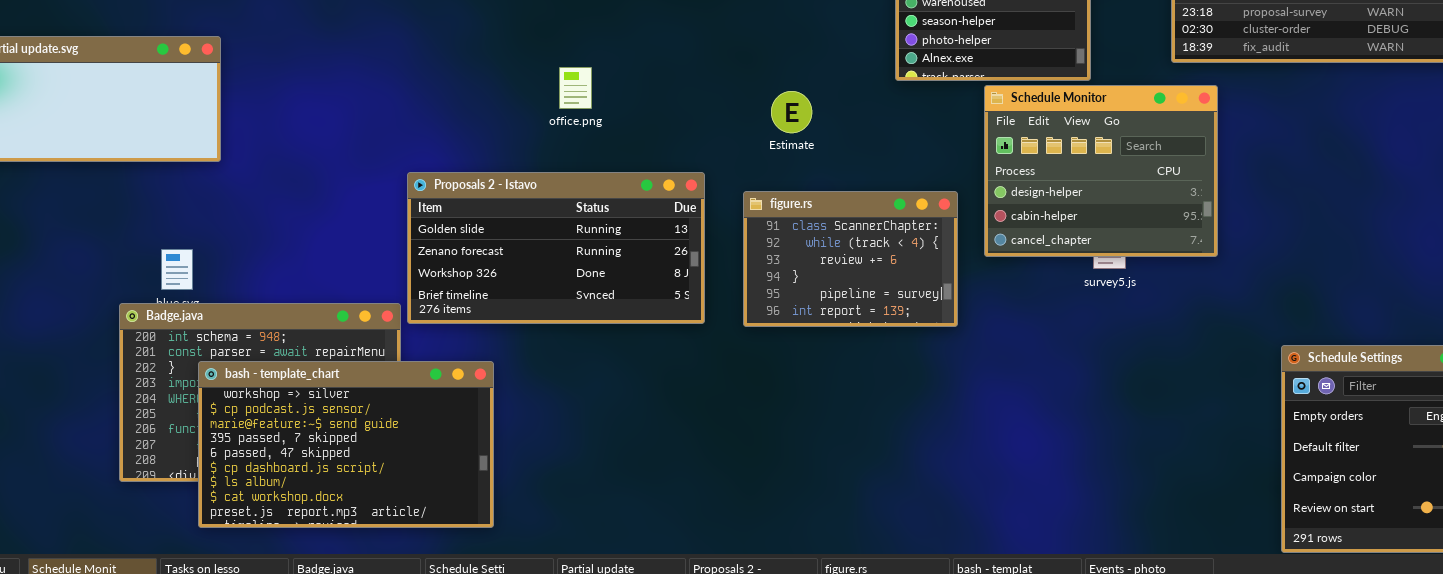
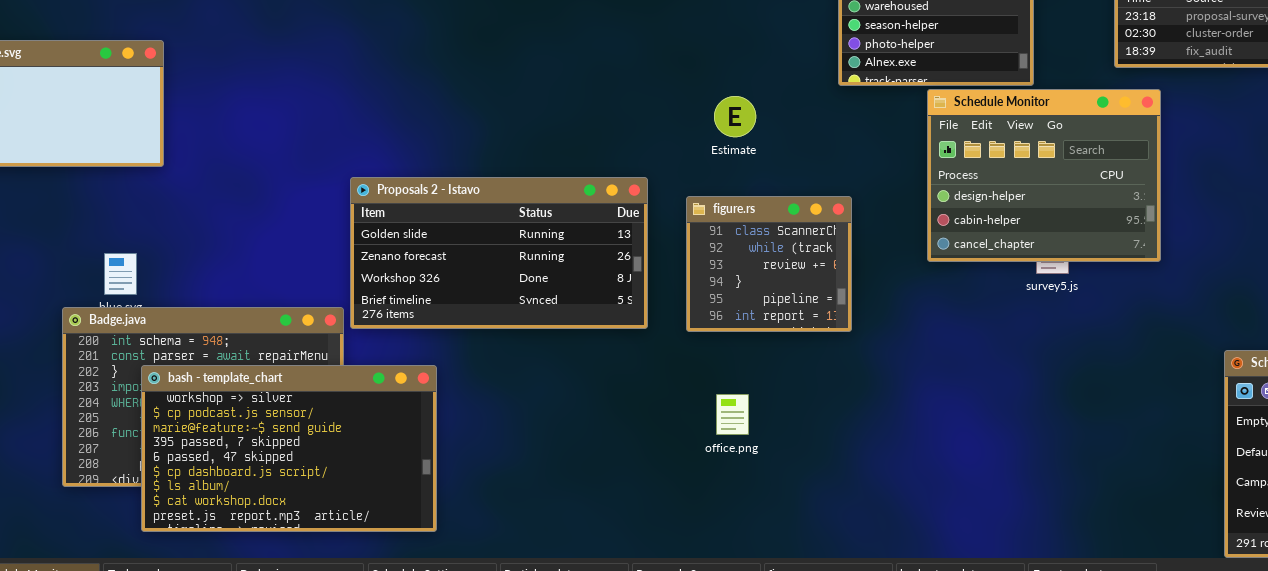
office.png: [559,67,592,109] -> [716,394,749,435], moved
figure.rs: [743,191,958,327] -> [686,196,852,332], resized

